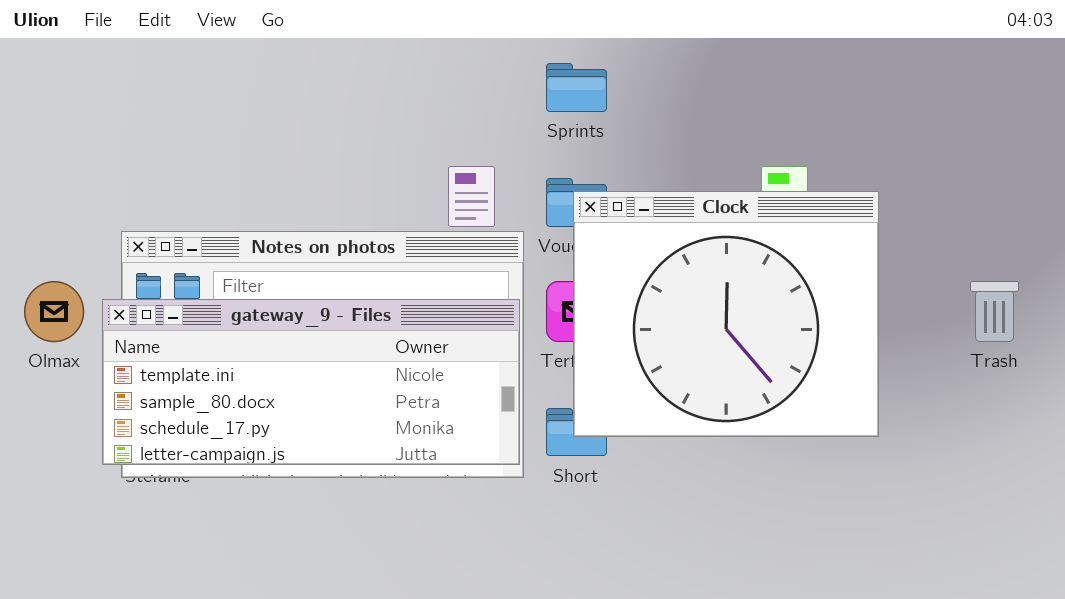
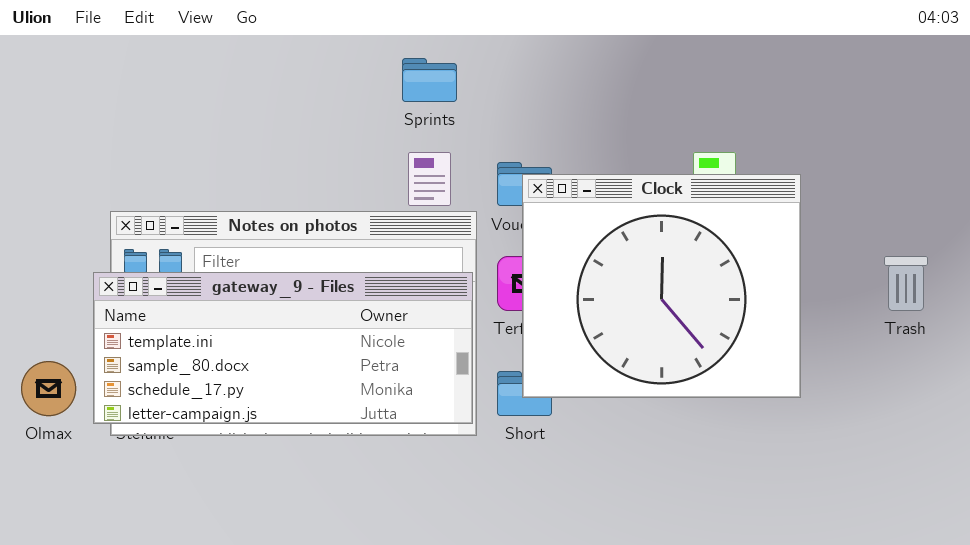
Sprints: [546,63,607,112] -> [402,58,457,102], moved
Olmax: [24,281,84,342] -> [21,361,76,416], moved

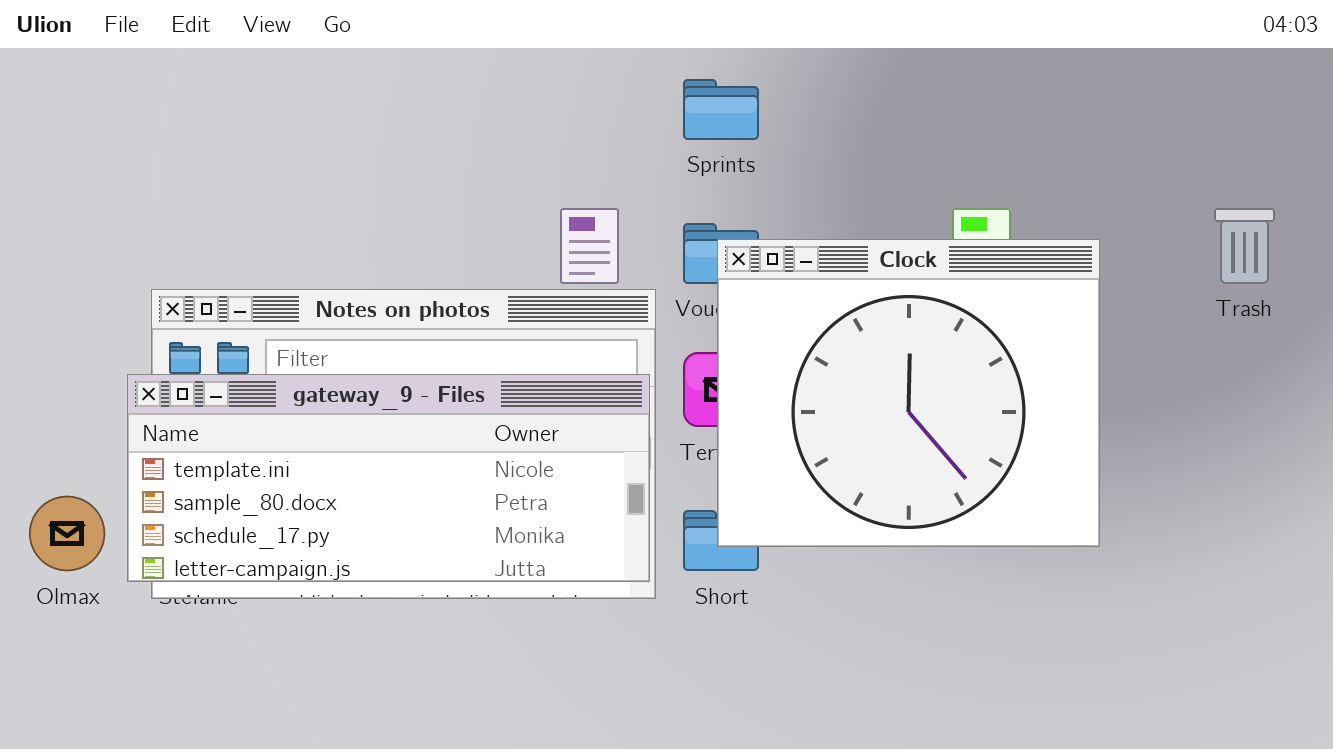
Sprints: [402,58,457,102] -> [683,79,759,140], moved
Trash: [884,256,928,311] -> [1214,208,1275,284], moved

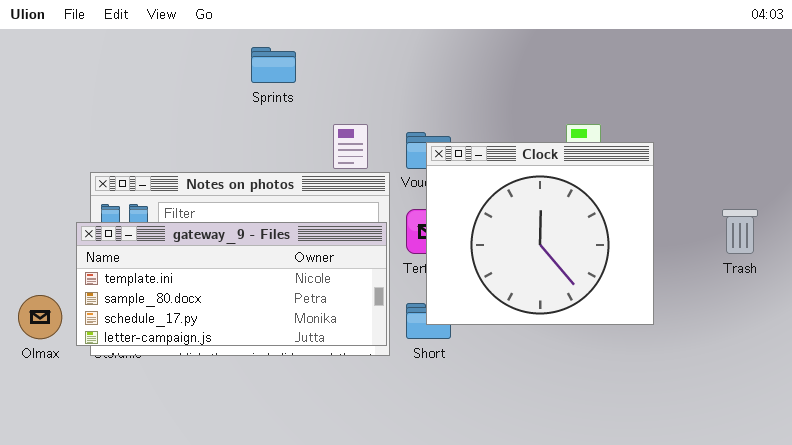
Sprints: [683,79,759,140] -> [251,47,296,83], moved
Trash: [1214,208,1275,284] -> [722,209,758,254], moved

